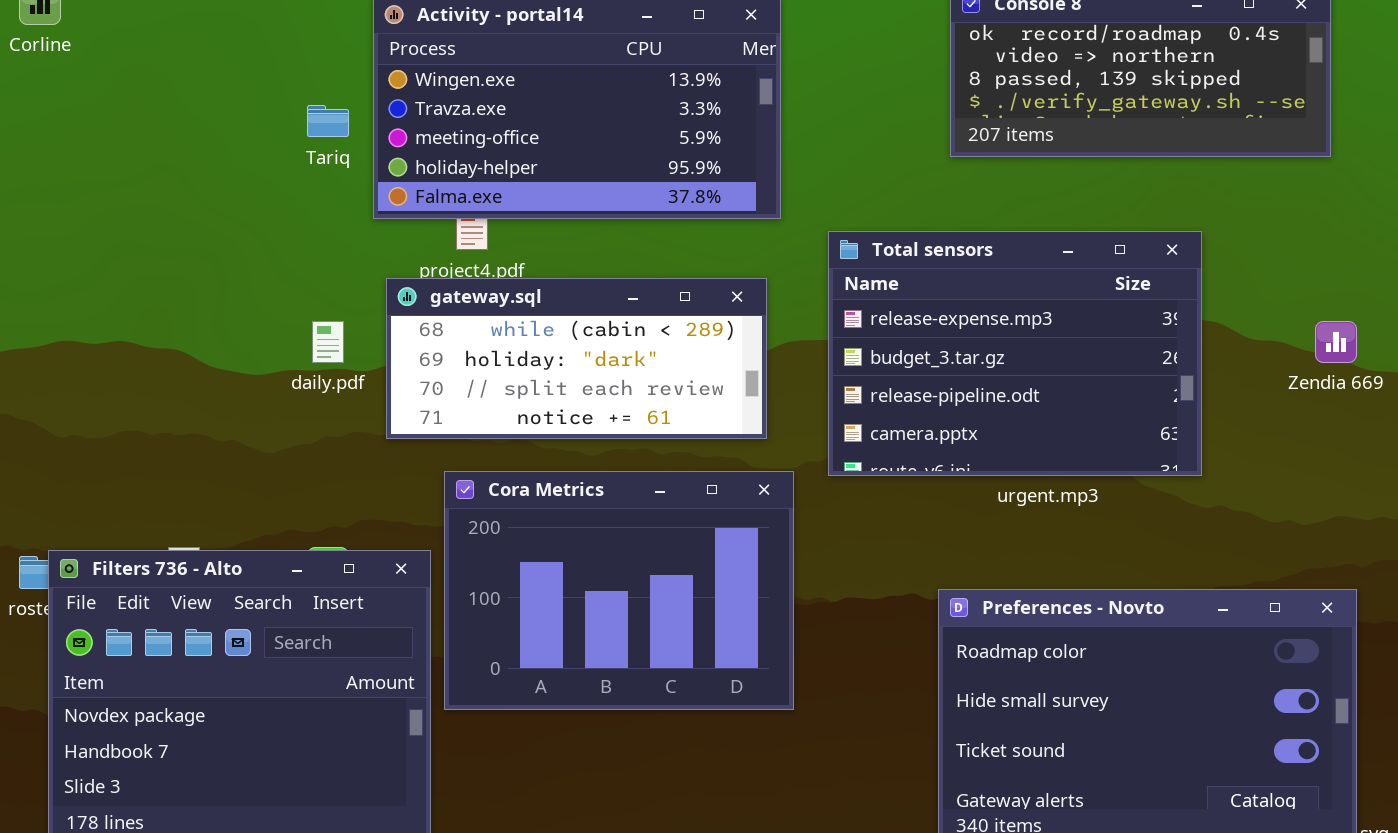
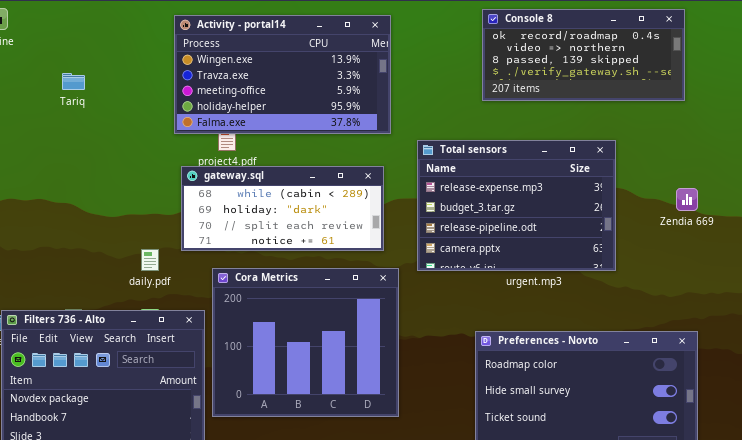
Tariq: [307,105,349,137] -> [62,73,85,90], moved
daily.pdf: [312,321,344,363] -> [141,249,159,271], moved
Cora Metrics: [444,471,794,710] -> [212,268,399,417], resized

